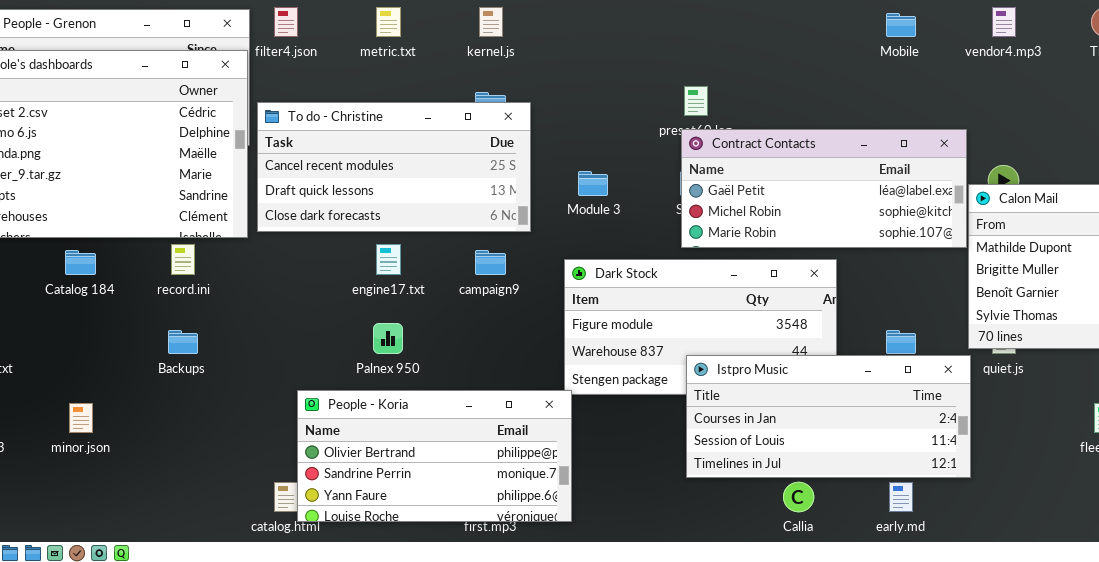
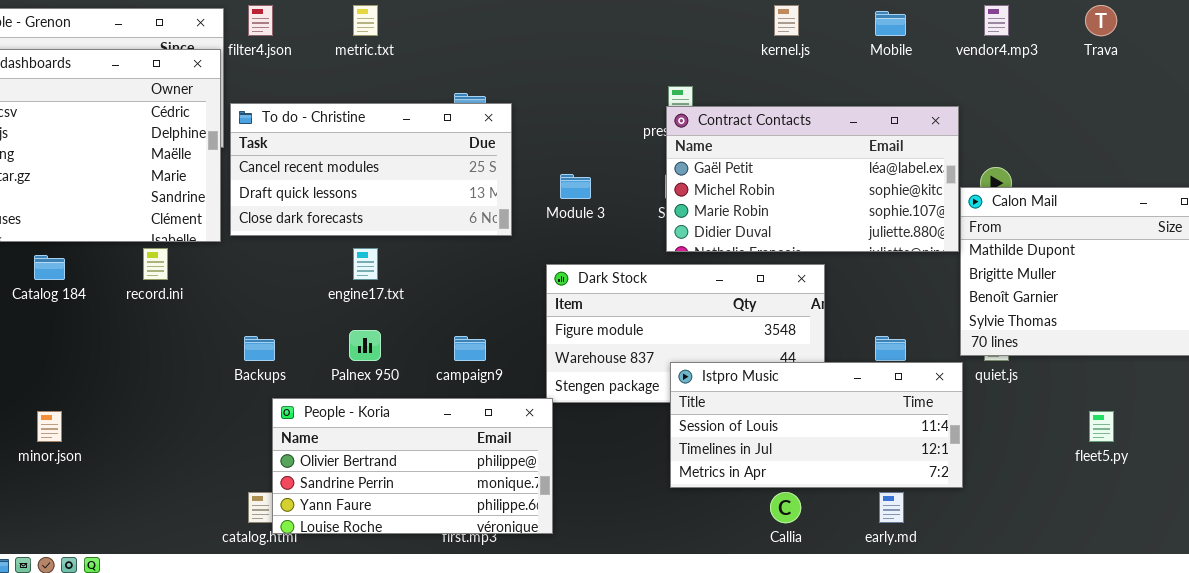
kernel.js: [479,7,503,37] -> [774,5,799,36], moved
Contract Contacts: [681,129,967,248] -> [666,106,959,252], resized
campaign9: [475,250,506,275] -> [454,336,486,361], moved
Backups: [168,330,198,354] -> [244,336,275,361], moved
Istpro Music: [686,355,971,478] -> [670,362,963,488], scrolled down 1 row

